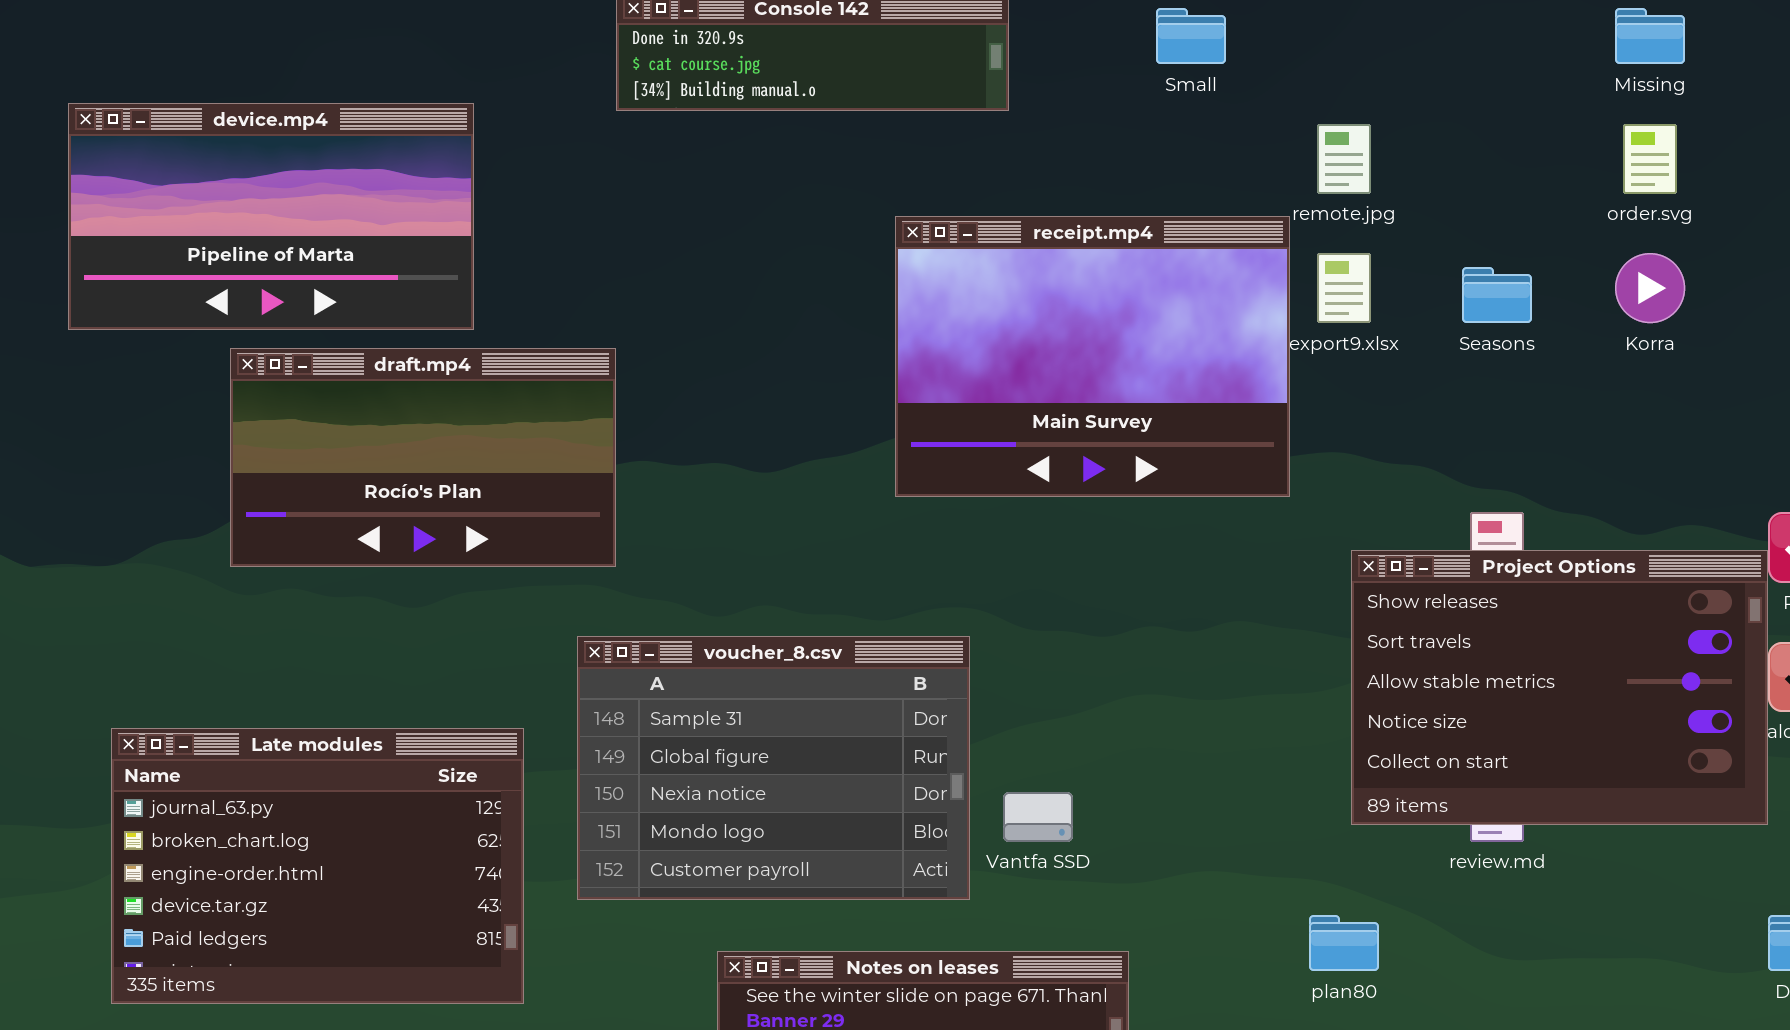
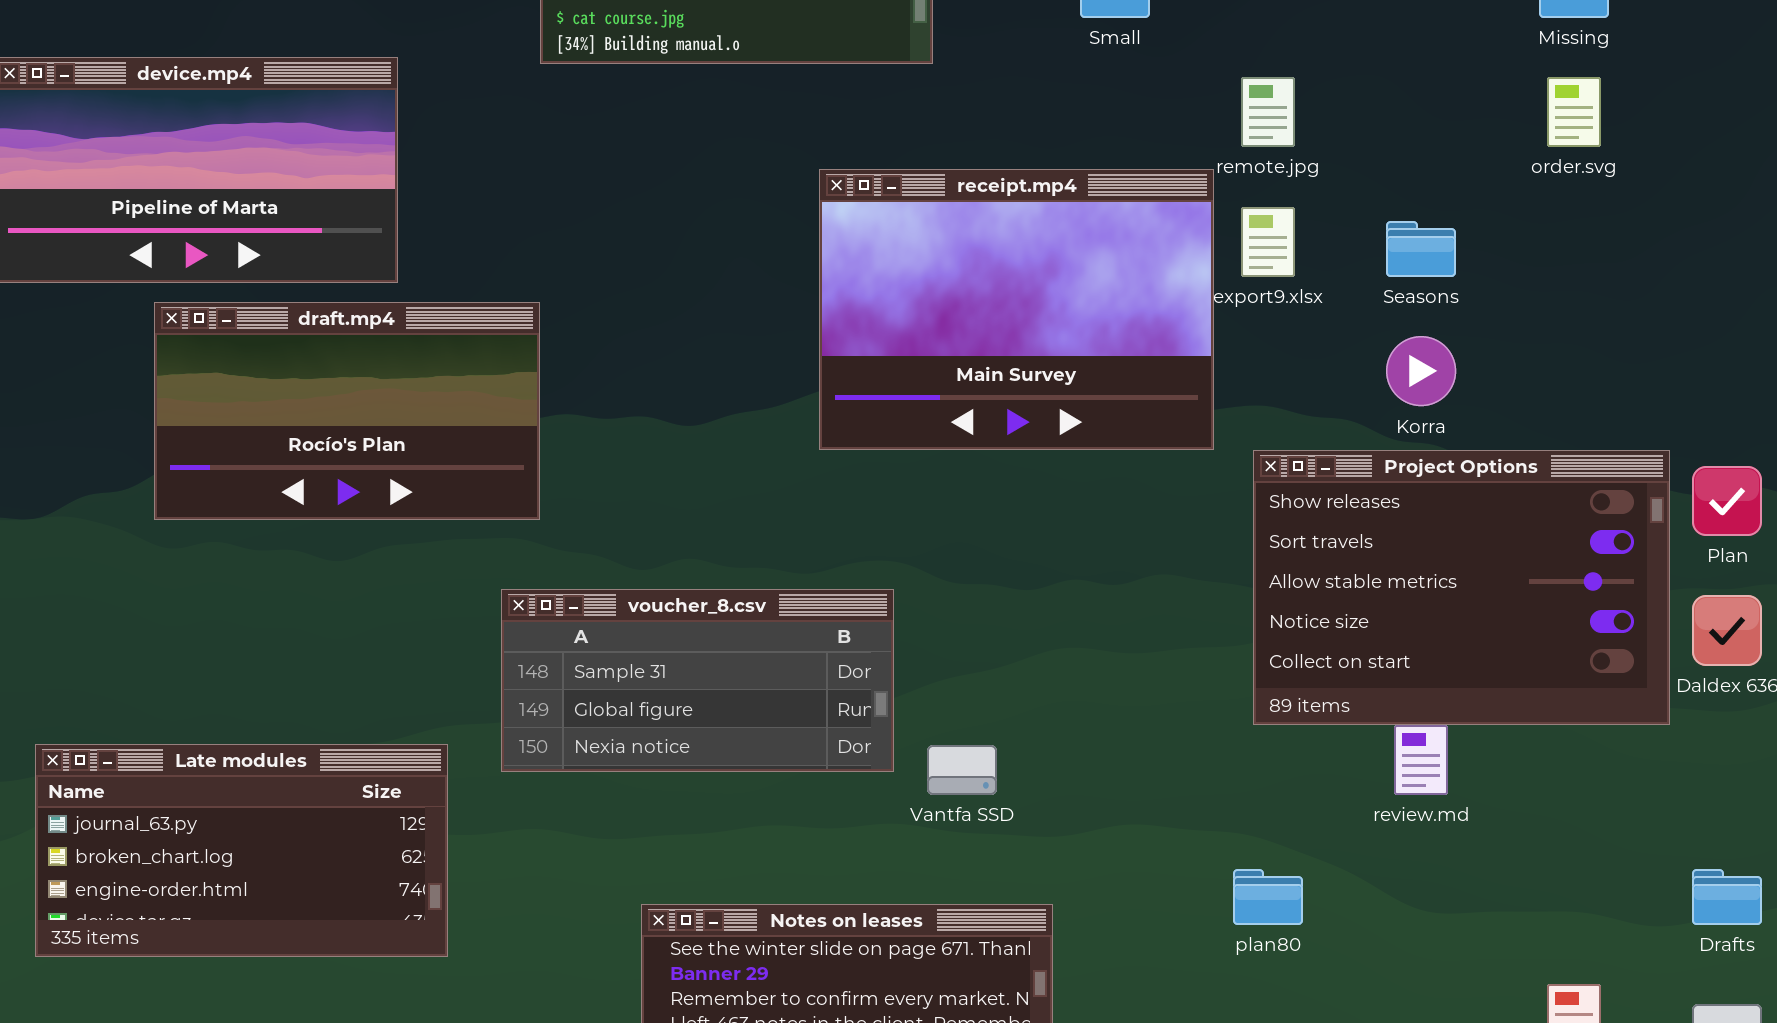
Korra: [1615,253,1685,323] -> [1386,336,1456,406], moved
Project Options: [1351,550,1768,825] -> [1253,450,1670,725], moved
voucher_8.csv: [577,636,970,900] -> [501,589,894,772], resized
Late modules: [111,728,524,1004] -> [35,744,448,957], resized

